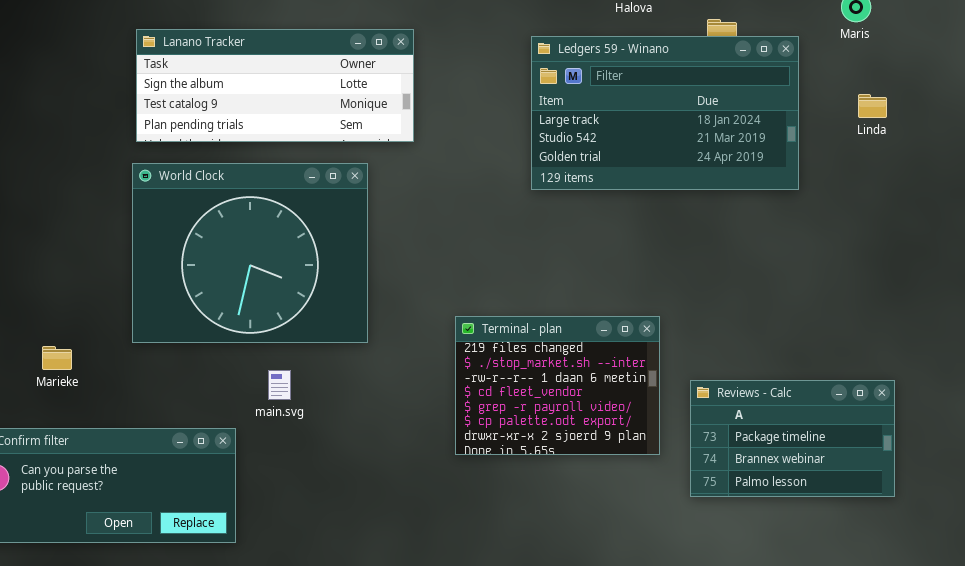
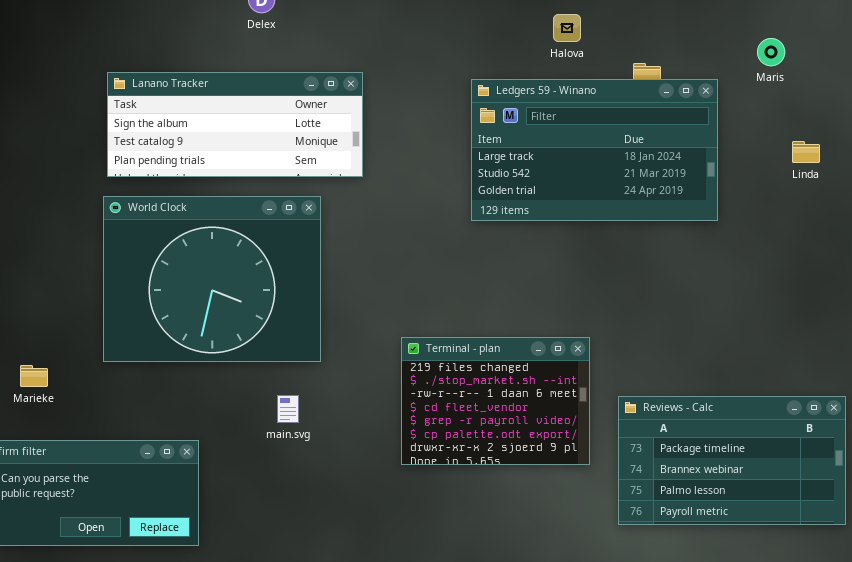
Linda: [858,94,887,118] -> [792,141,820,163], moved
main.svg: [268,370,291,400] -> [277,395,299,423], moved
Reviews - Calc: [690,380,895,497] -> [618,396,846,525], resized

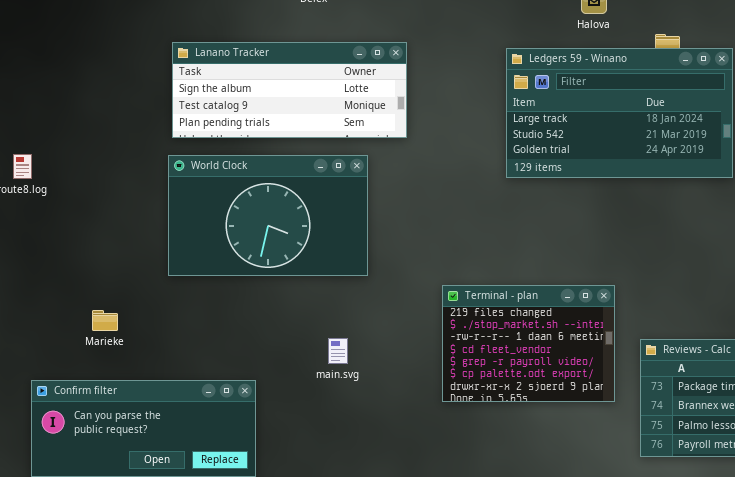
World Clock: [103,196,321,362] -> [168,155,368,276], resized

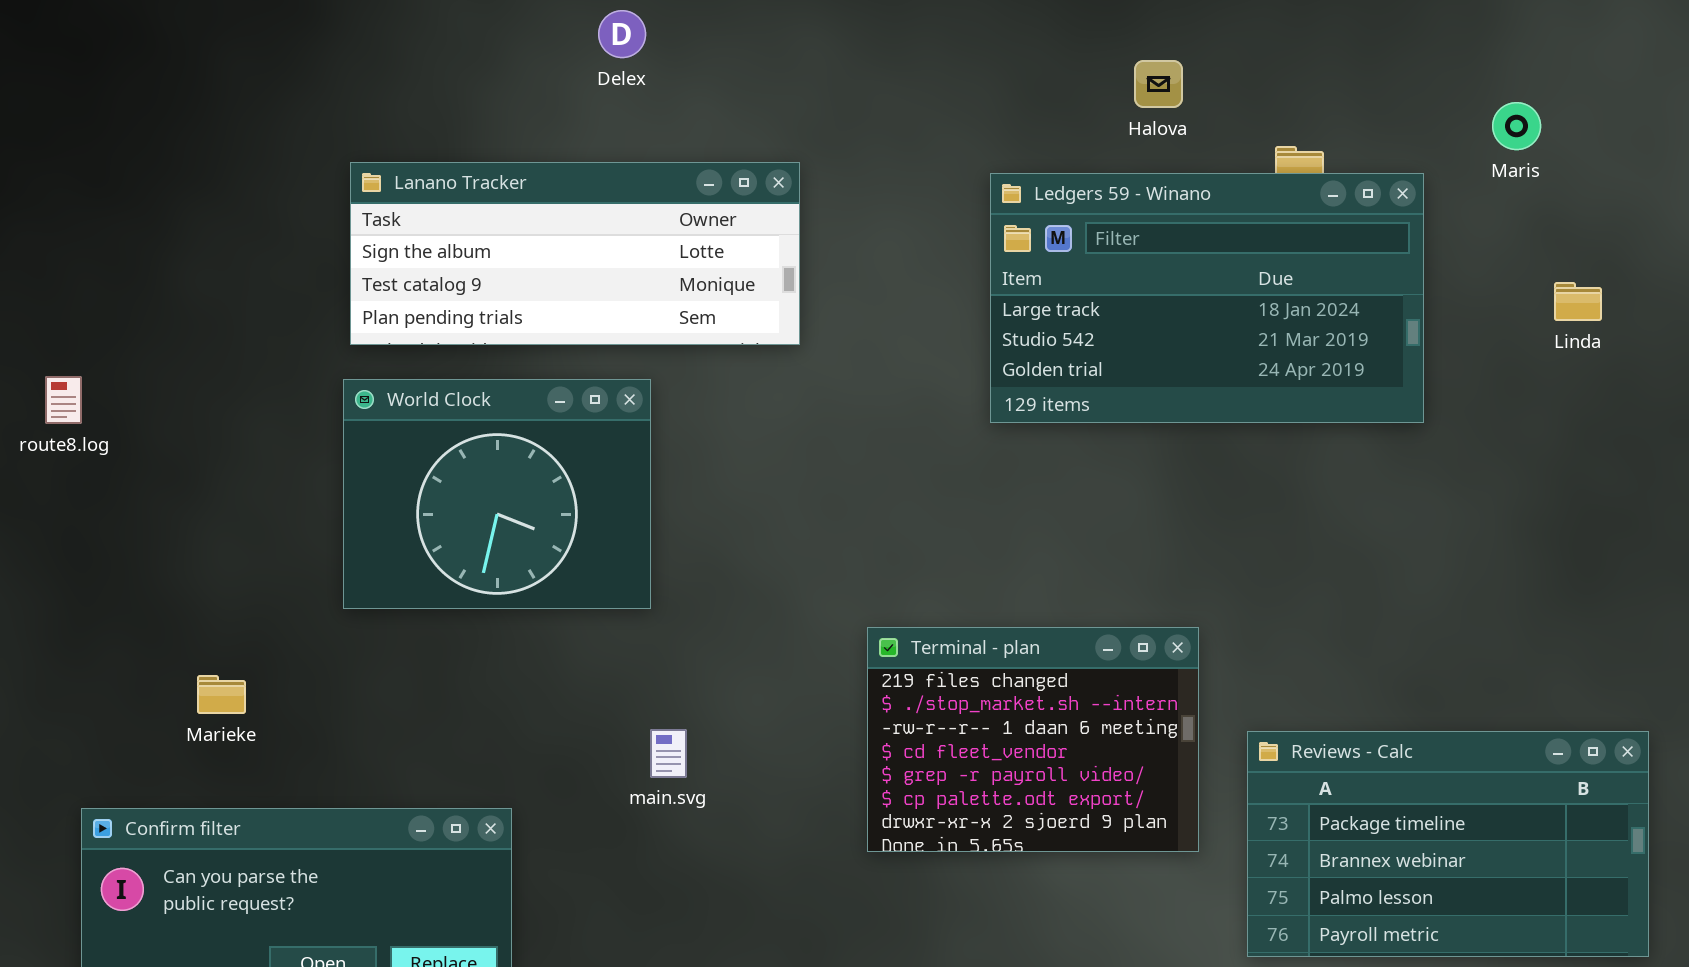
World Clock: [168,155,368,276] -> [343,379,651,609], resized

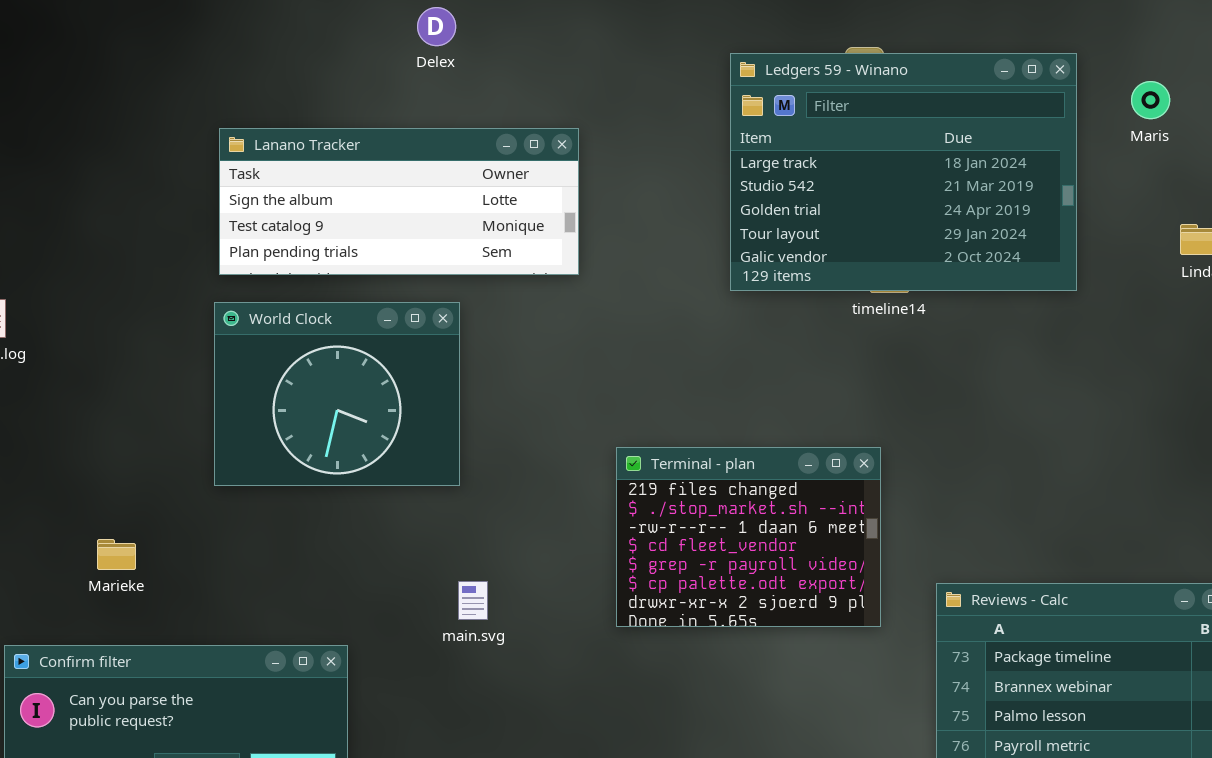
Ledgers 59 - Winano: [990,173,1424,423] -> [730,53,1077,291], moved, resized
Terminal - plan: [867,627,1199,852] -> [616,447,881,627], moved

